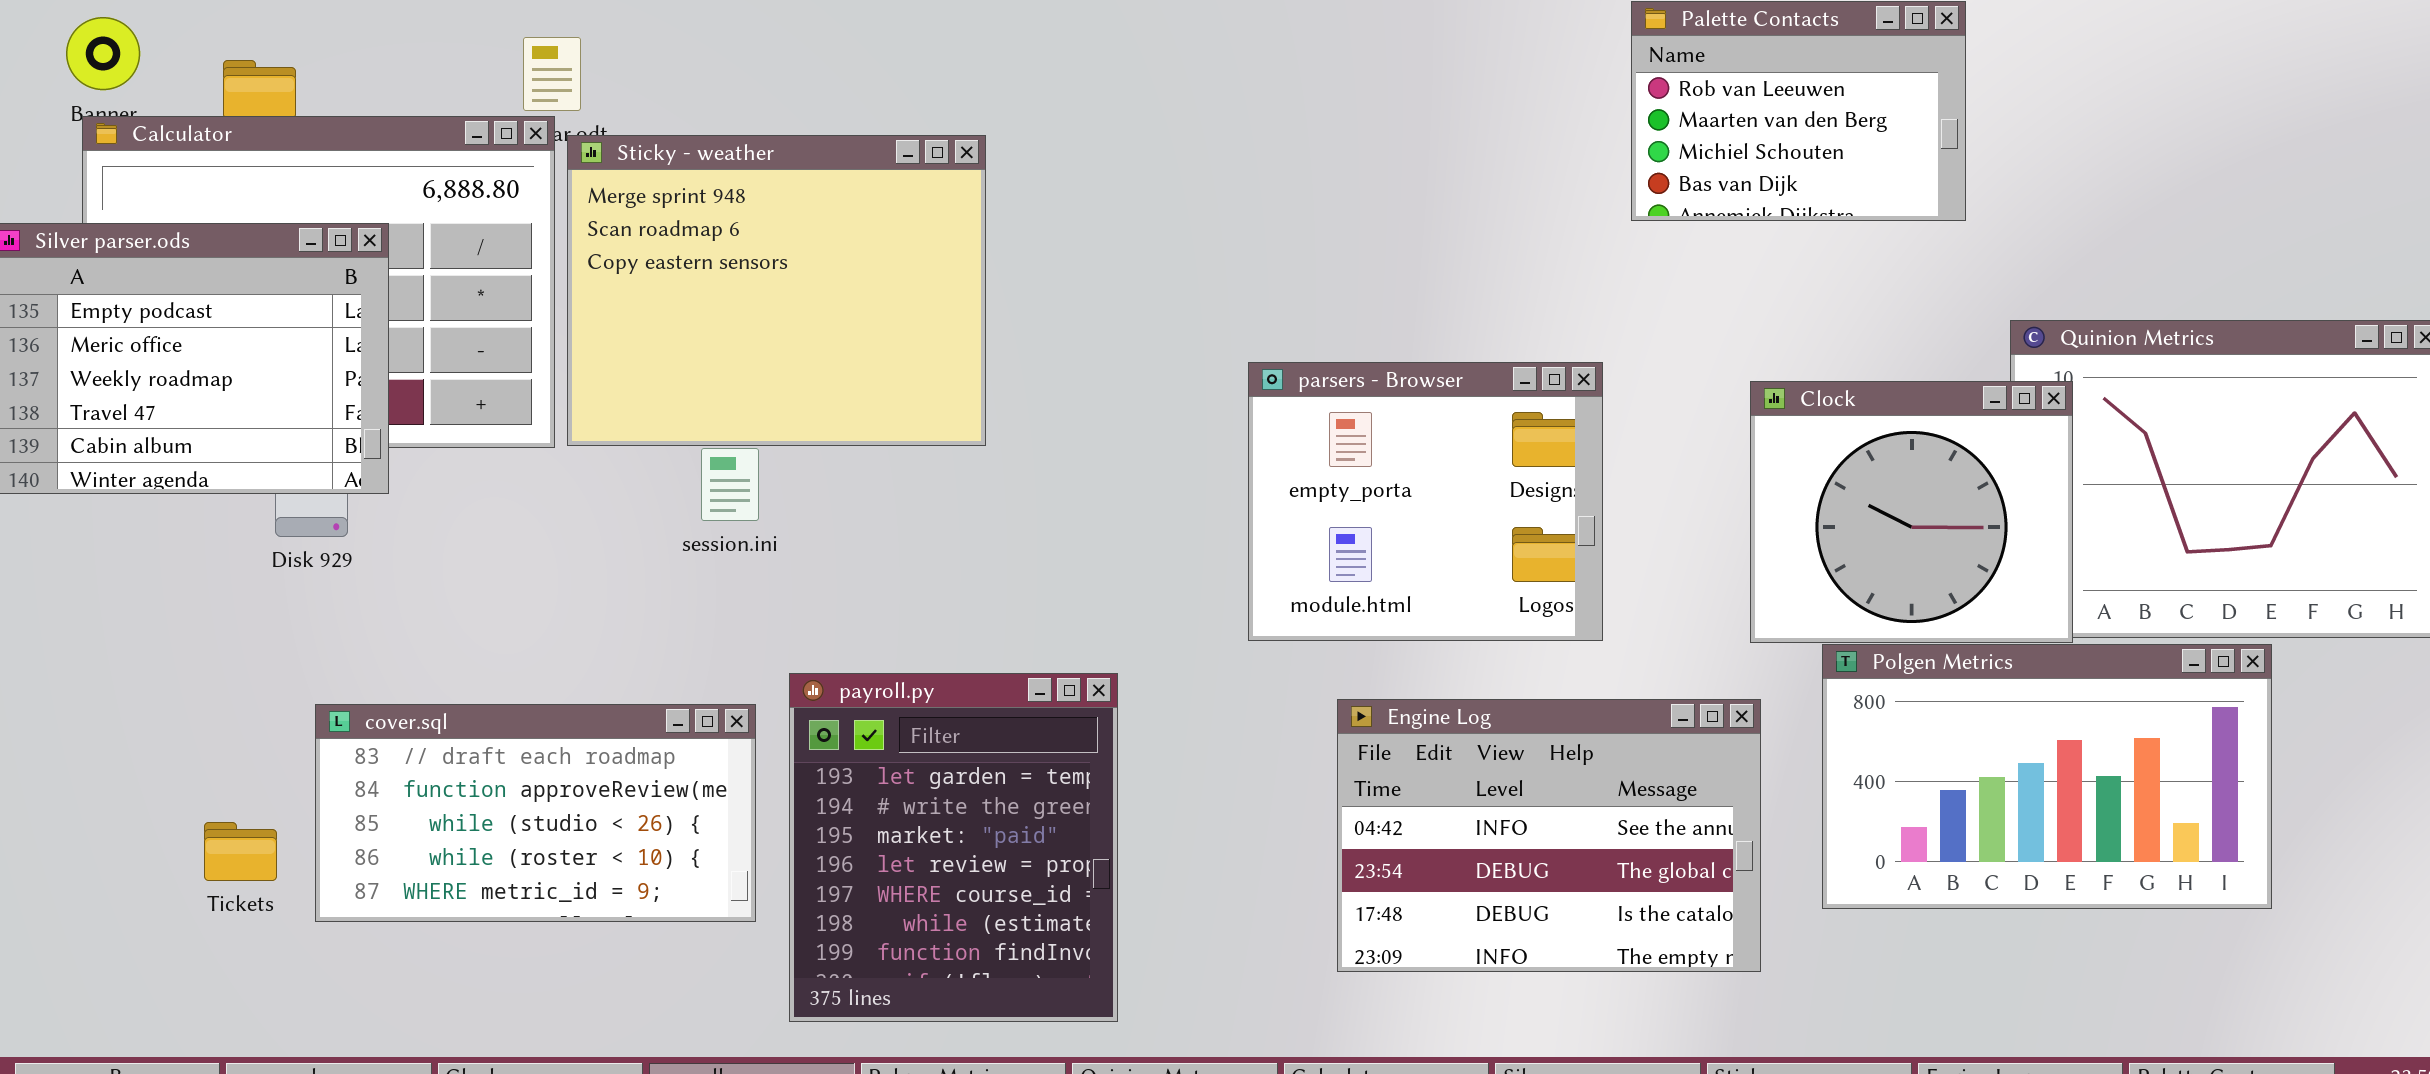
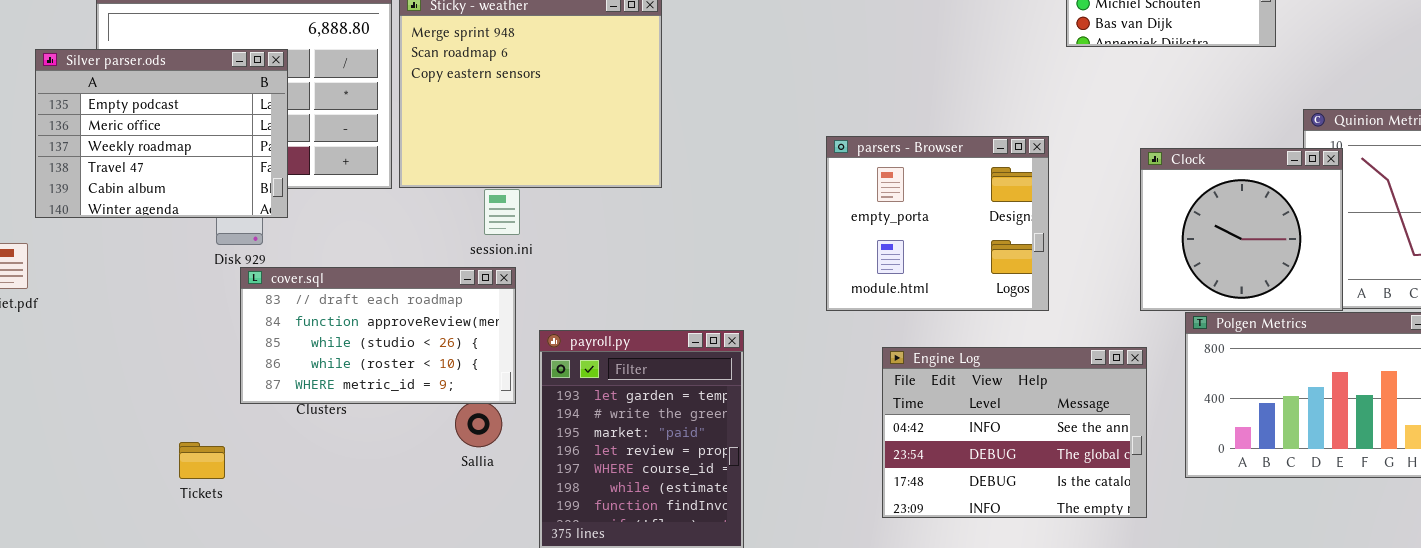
cover.sql: [315,704,756,922] -> [240,267,516,404], moved
Tickets: [204,822,277,881] -> [179,442,225,479], moved

